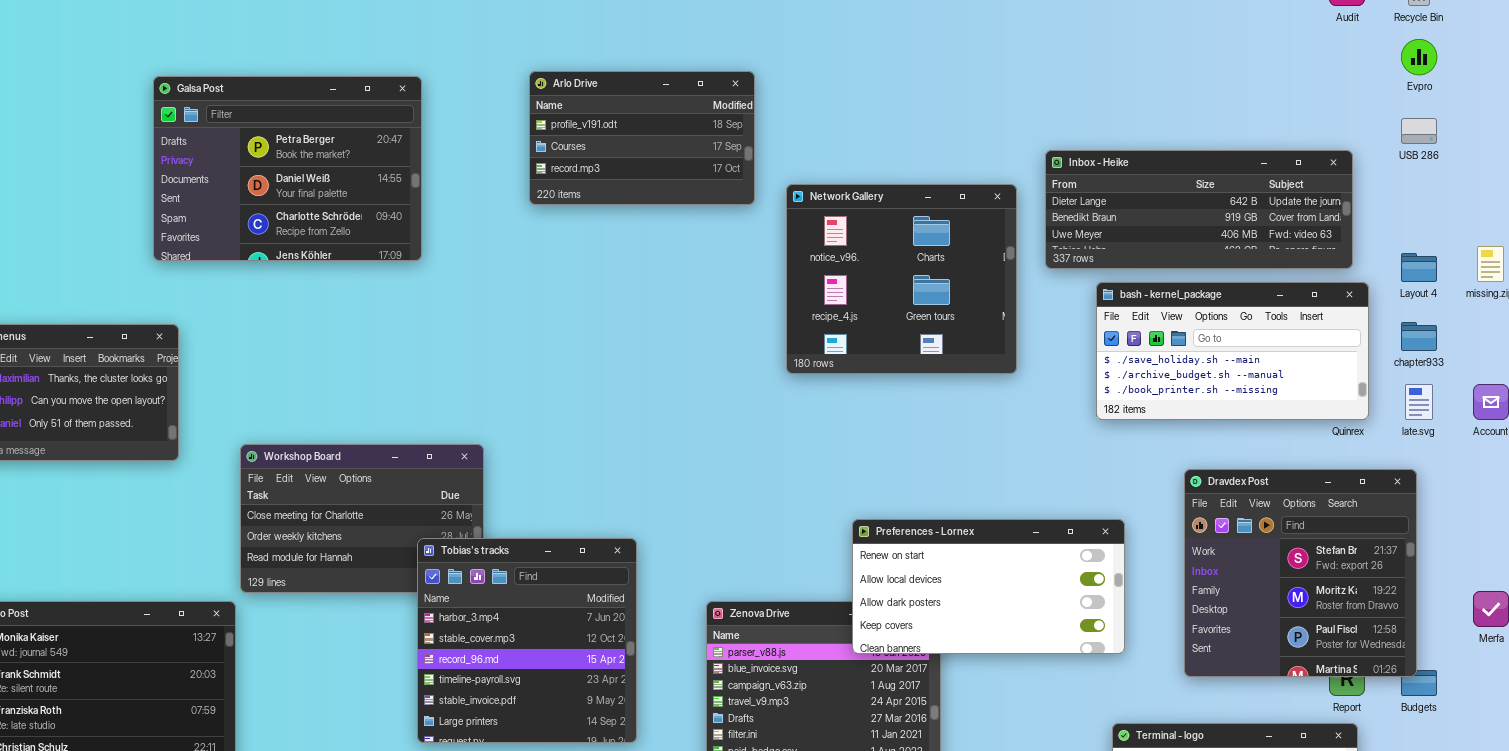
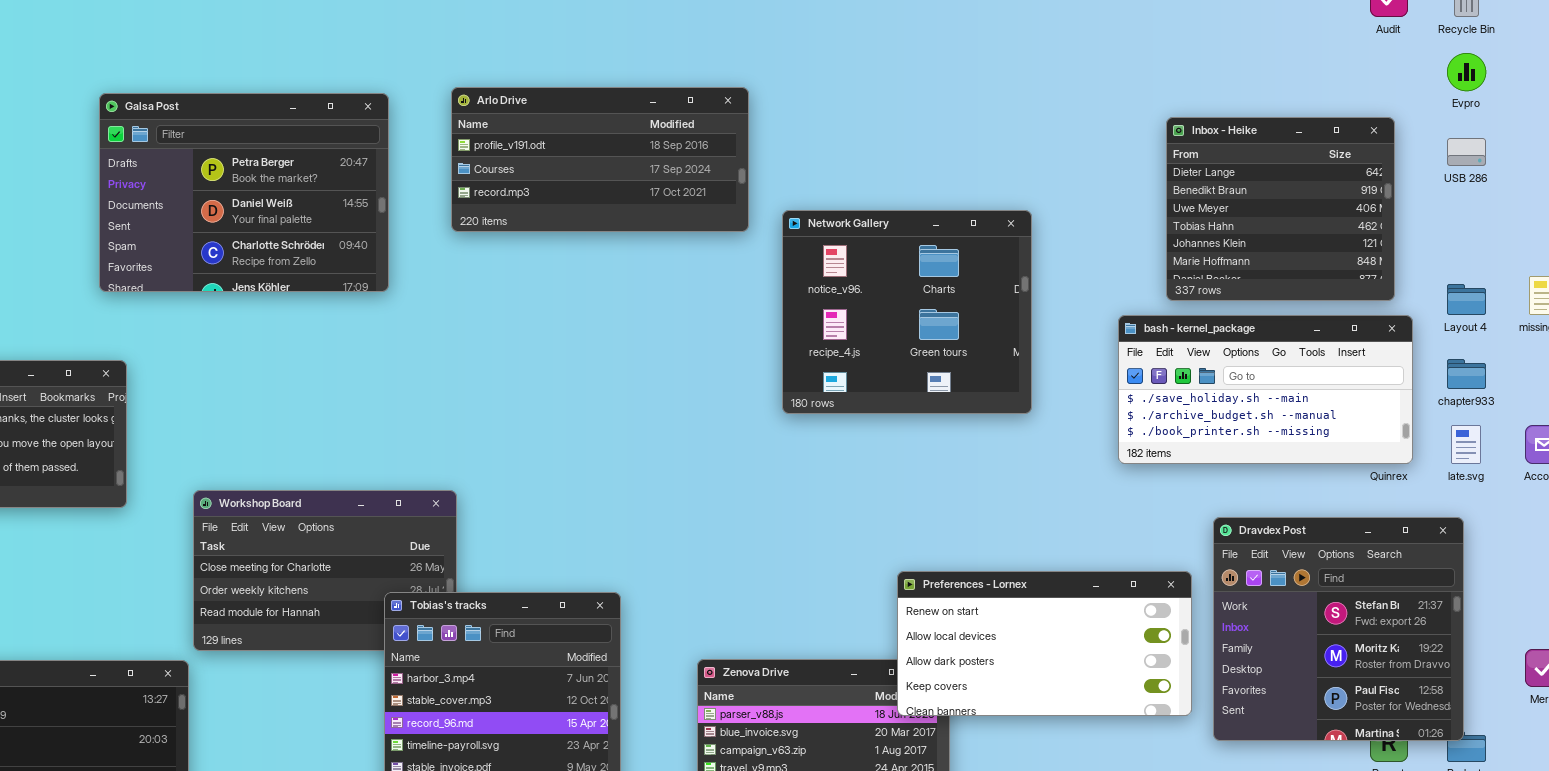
Arlo Drive: [529,71,755,205] -> [451,87,749,232], resized
Inbox - Heike: [1045,150,1353,269] -> [1166,117,1395,301], resized
Preferences - Lornex: [852,519,1125,654] -> [897,571,1192,716], moved

